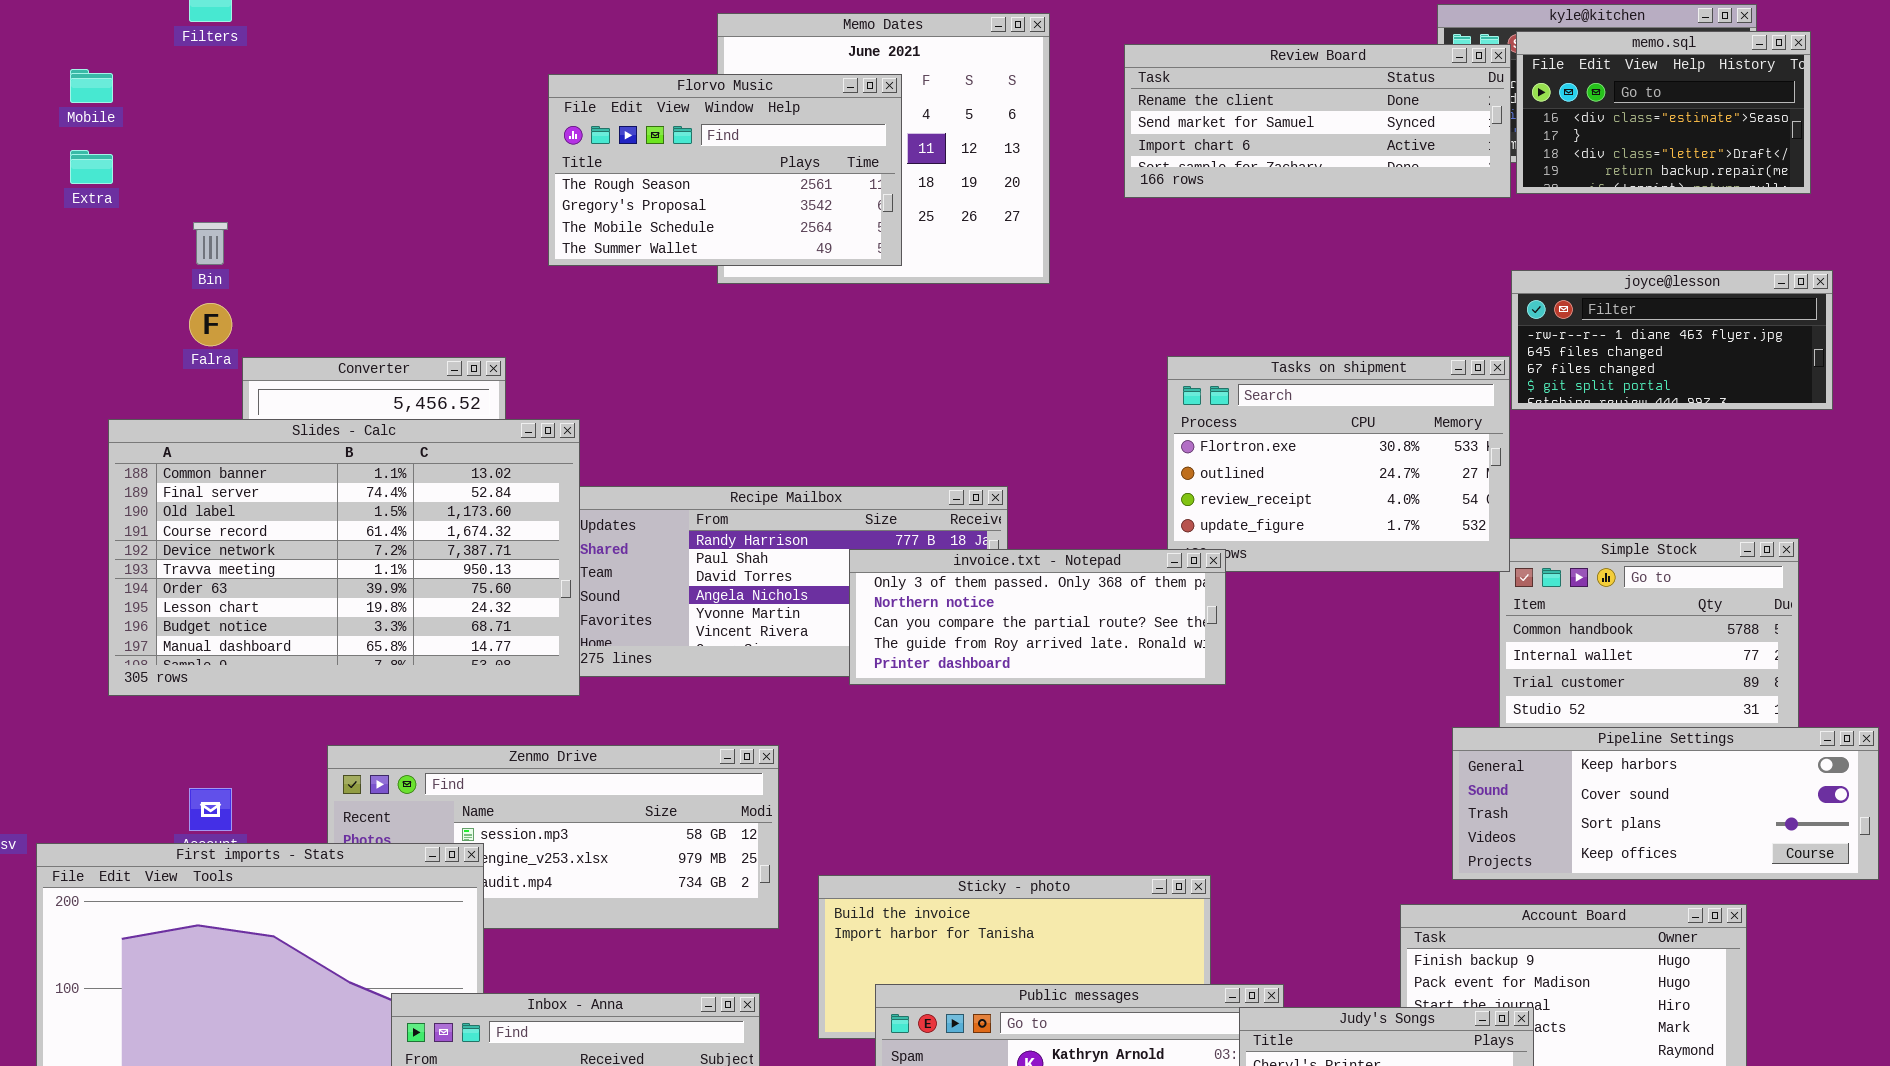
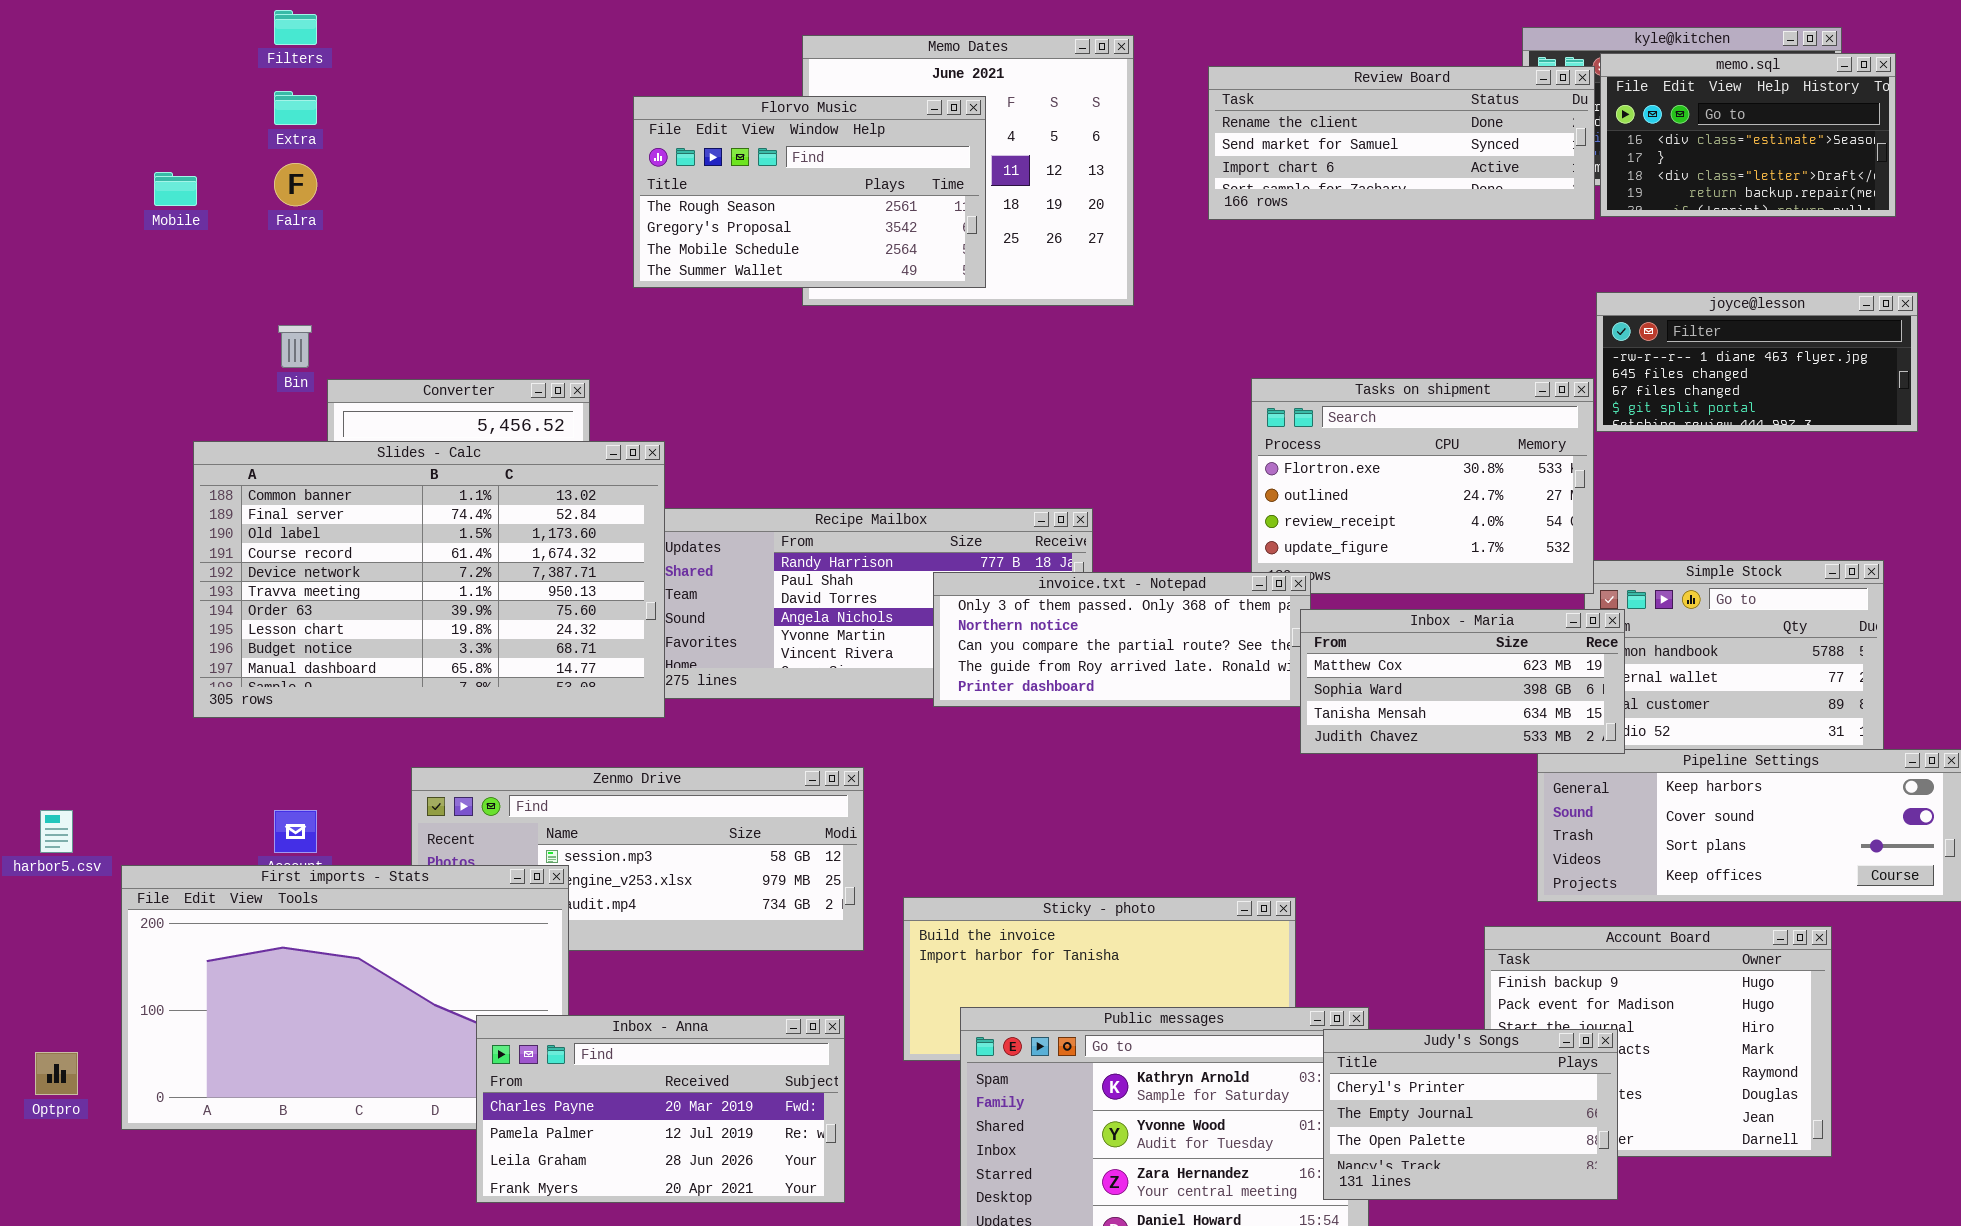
Mobile: [70,69,113,103] -> [154,172,197,206], moved
Extra: [70,150,113,184] -> [274,91,317,125], moved
Bin: [193,222,228,265] -> [278,325,312,368], moved
Falra: [189,303,232,346] -> [274,163,317,206], moved
Inbox - Maria: none -> [1300,609,1625,754], opened

